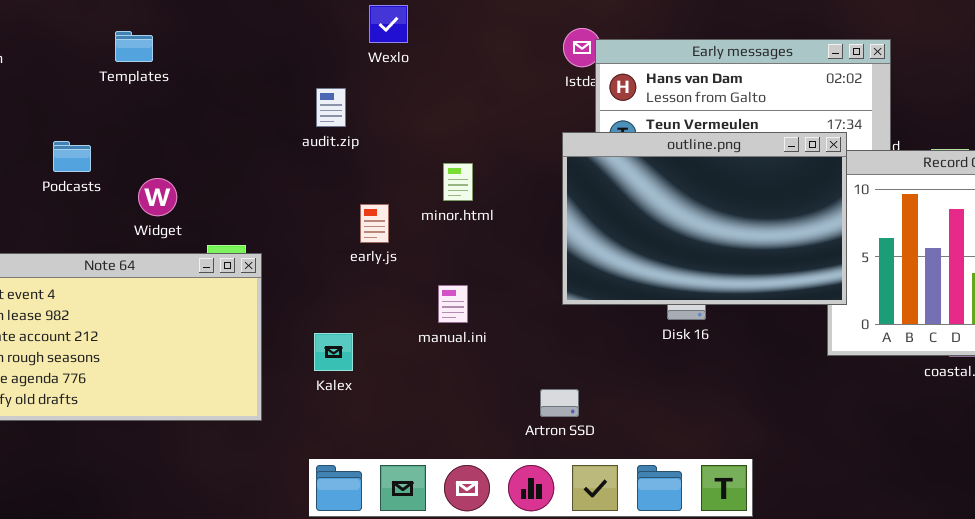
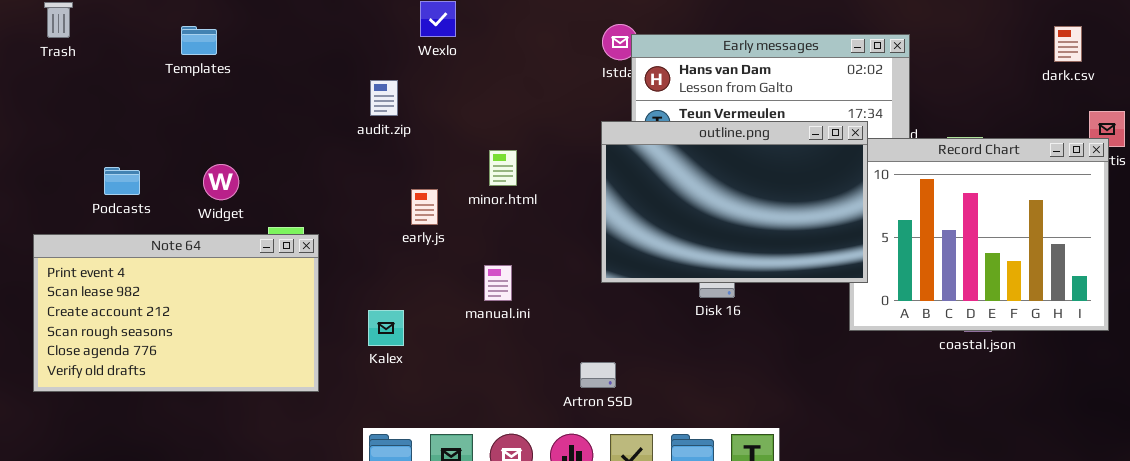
Podcasts: [53,141,91,172] -> [104,167,140,195], moved

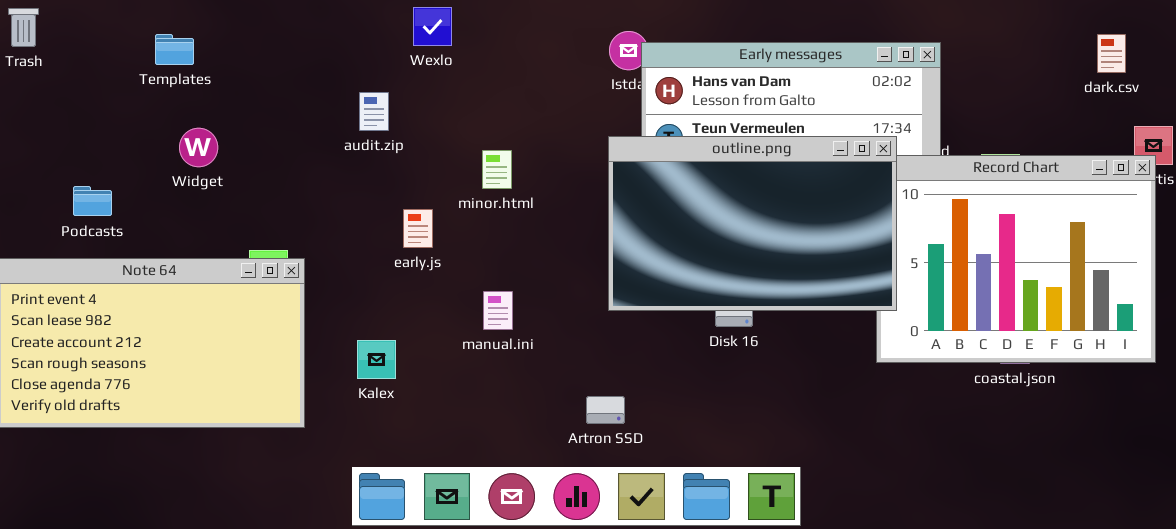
minor.html: [489,150,517,186] -> [482,150,512,189], moved
Widget: [203,164,239,200] -> [179,128,218,167], moved

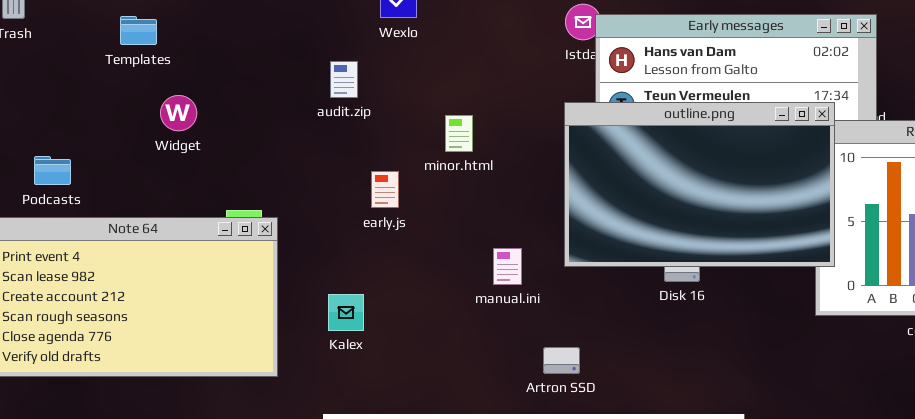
Templates: [155,34,194,65] -> [120,16,157,45], moved
Podcasts: [73,186,112,216] -> [34,156,71,185], moved
manual.ini: [483,291,513,330] -> [493,248,522,285], moved

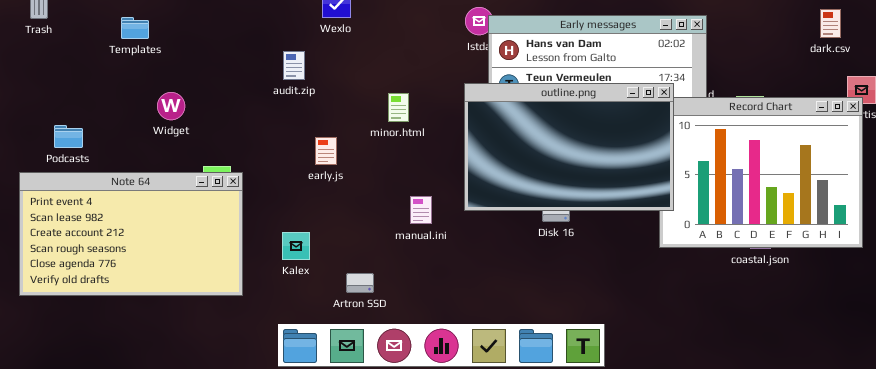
Widget: [160,95,197,131] -> [157,92,185,120], moved
minor.html: [445,115,473,152] -> [388,93,409,122], moved
Artron SSD: [543,347,580,374] -> [346,273,374,293], moved

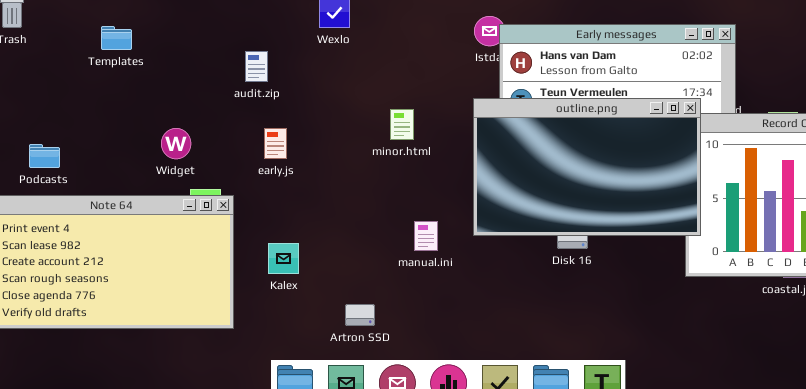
audit.zip: [283,51,305,80] -> [245,51,268,82], moved
Widget: [157,92,185,120] -> [161,128,191,159], moved
early.js: [315,137,337,165] -> [264,128,287,159], moved
Kalex: [282,232,310,260] -> [268,243,299,274], moved

